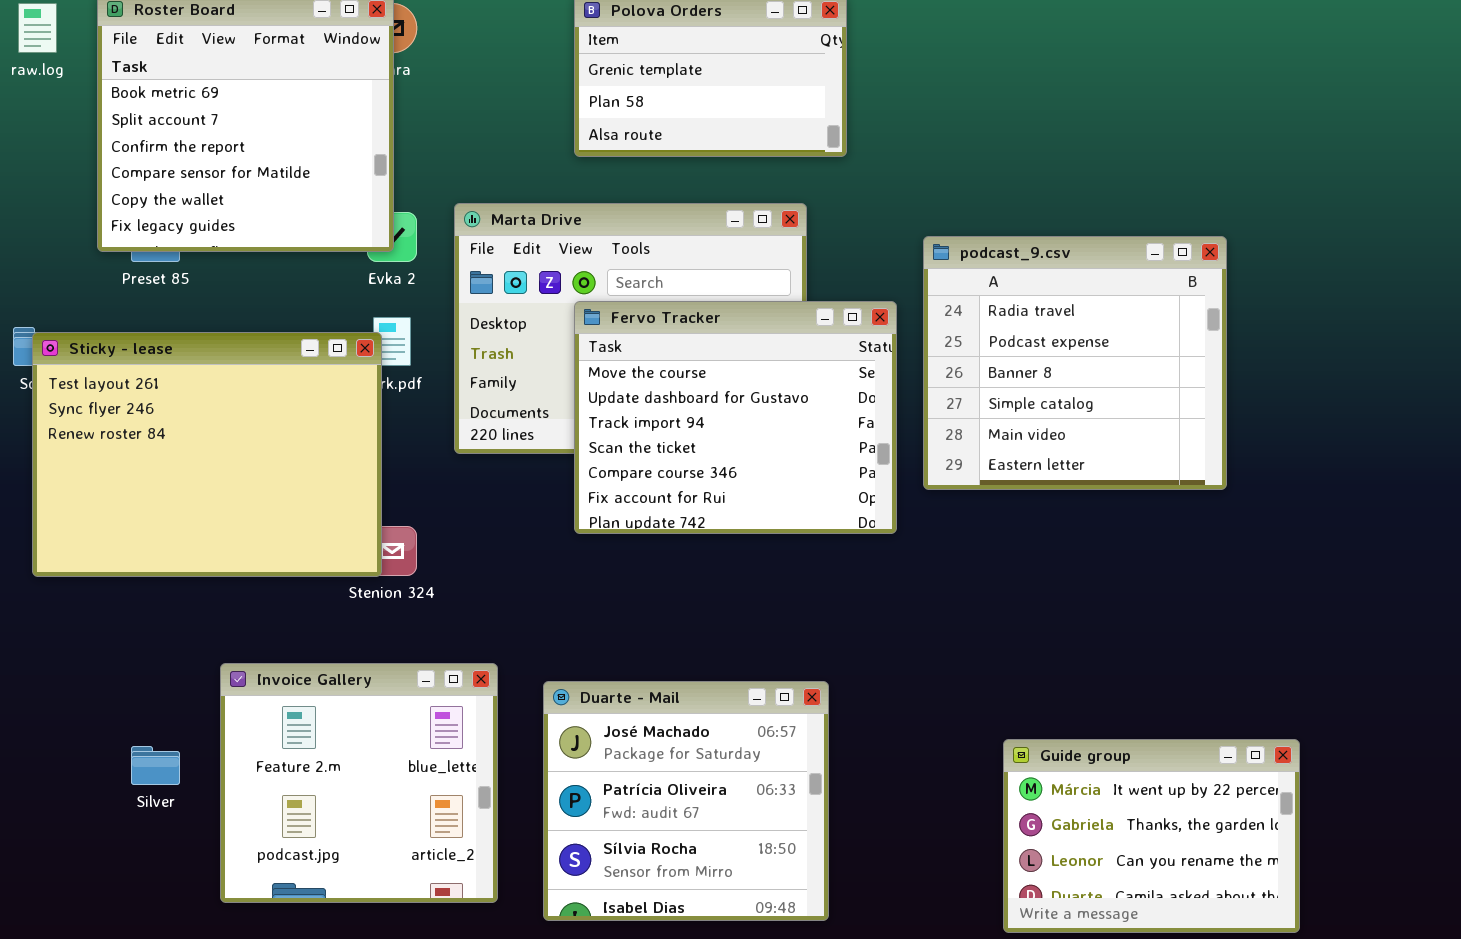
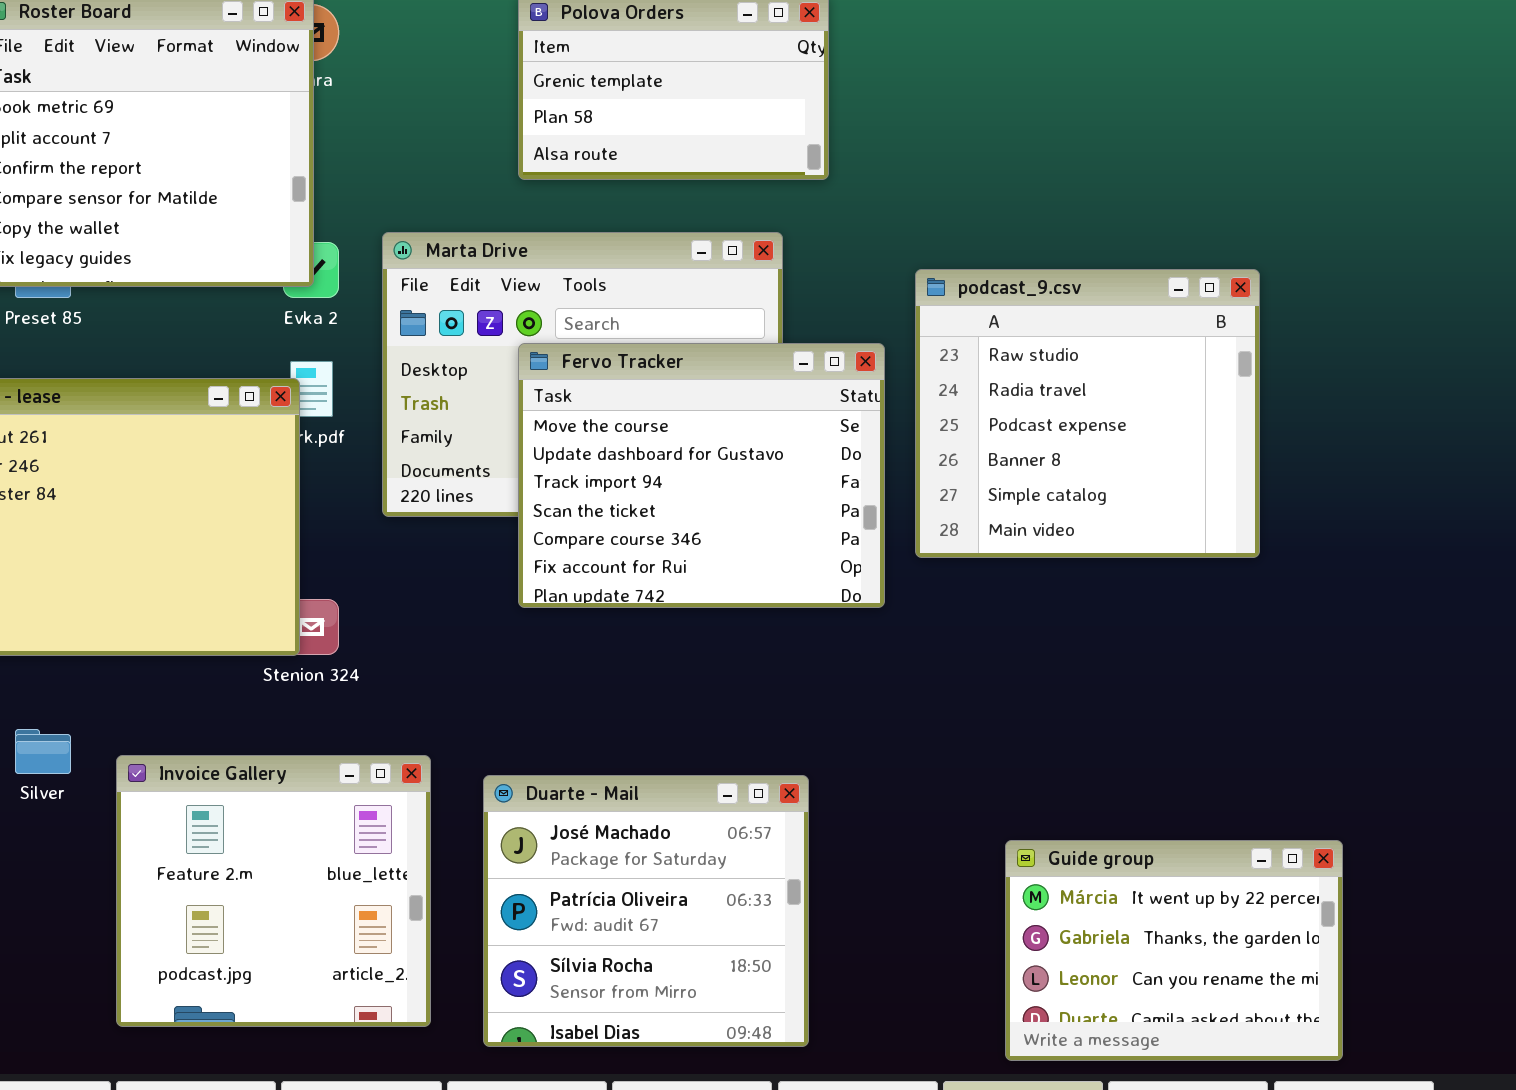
podcast_9.csv: [923,236,1227,490] -> [915,269,1260,558], scrolled up 1 row
Silver: [131,746,180,785] -> [15,729,71,774], moved

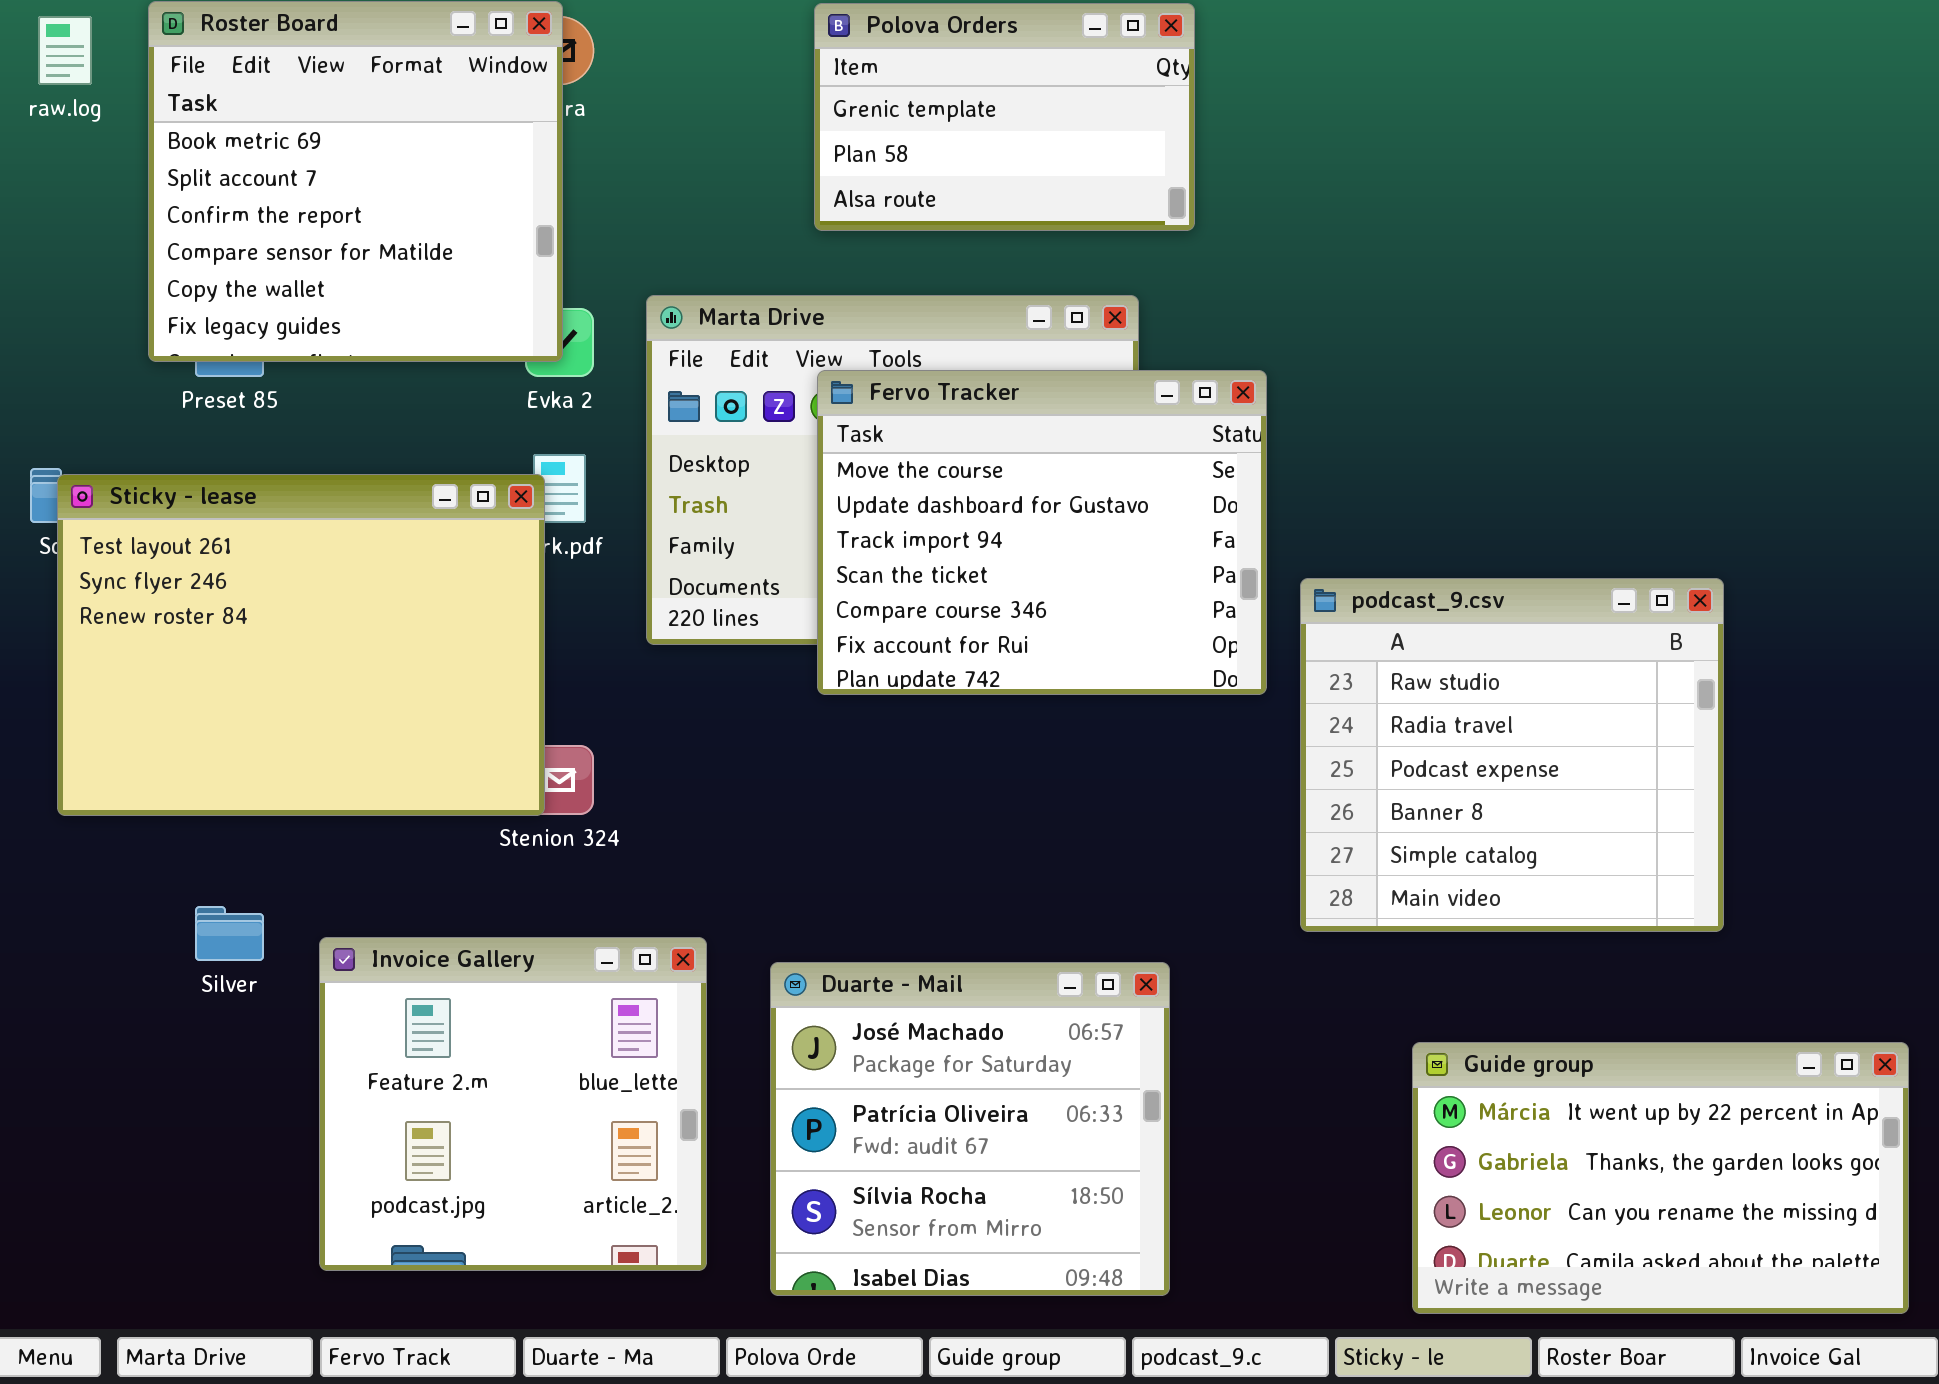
podcast_9.csv: [915,269,1260,558] -> [1300,578,1724,932], moved
Fervo Tracker: [518,343,885,608] -> [817,370,1267,695], moved
Guide group: [1005,840,1343,1061] -> [1412,1042,1909,1314], resized

